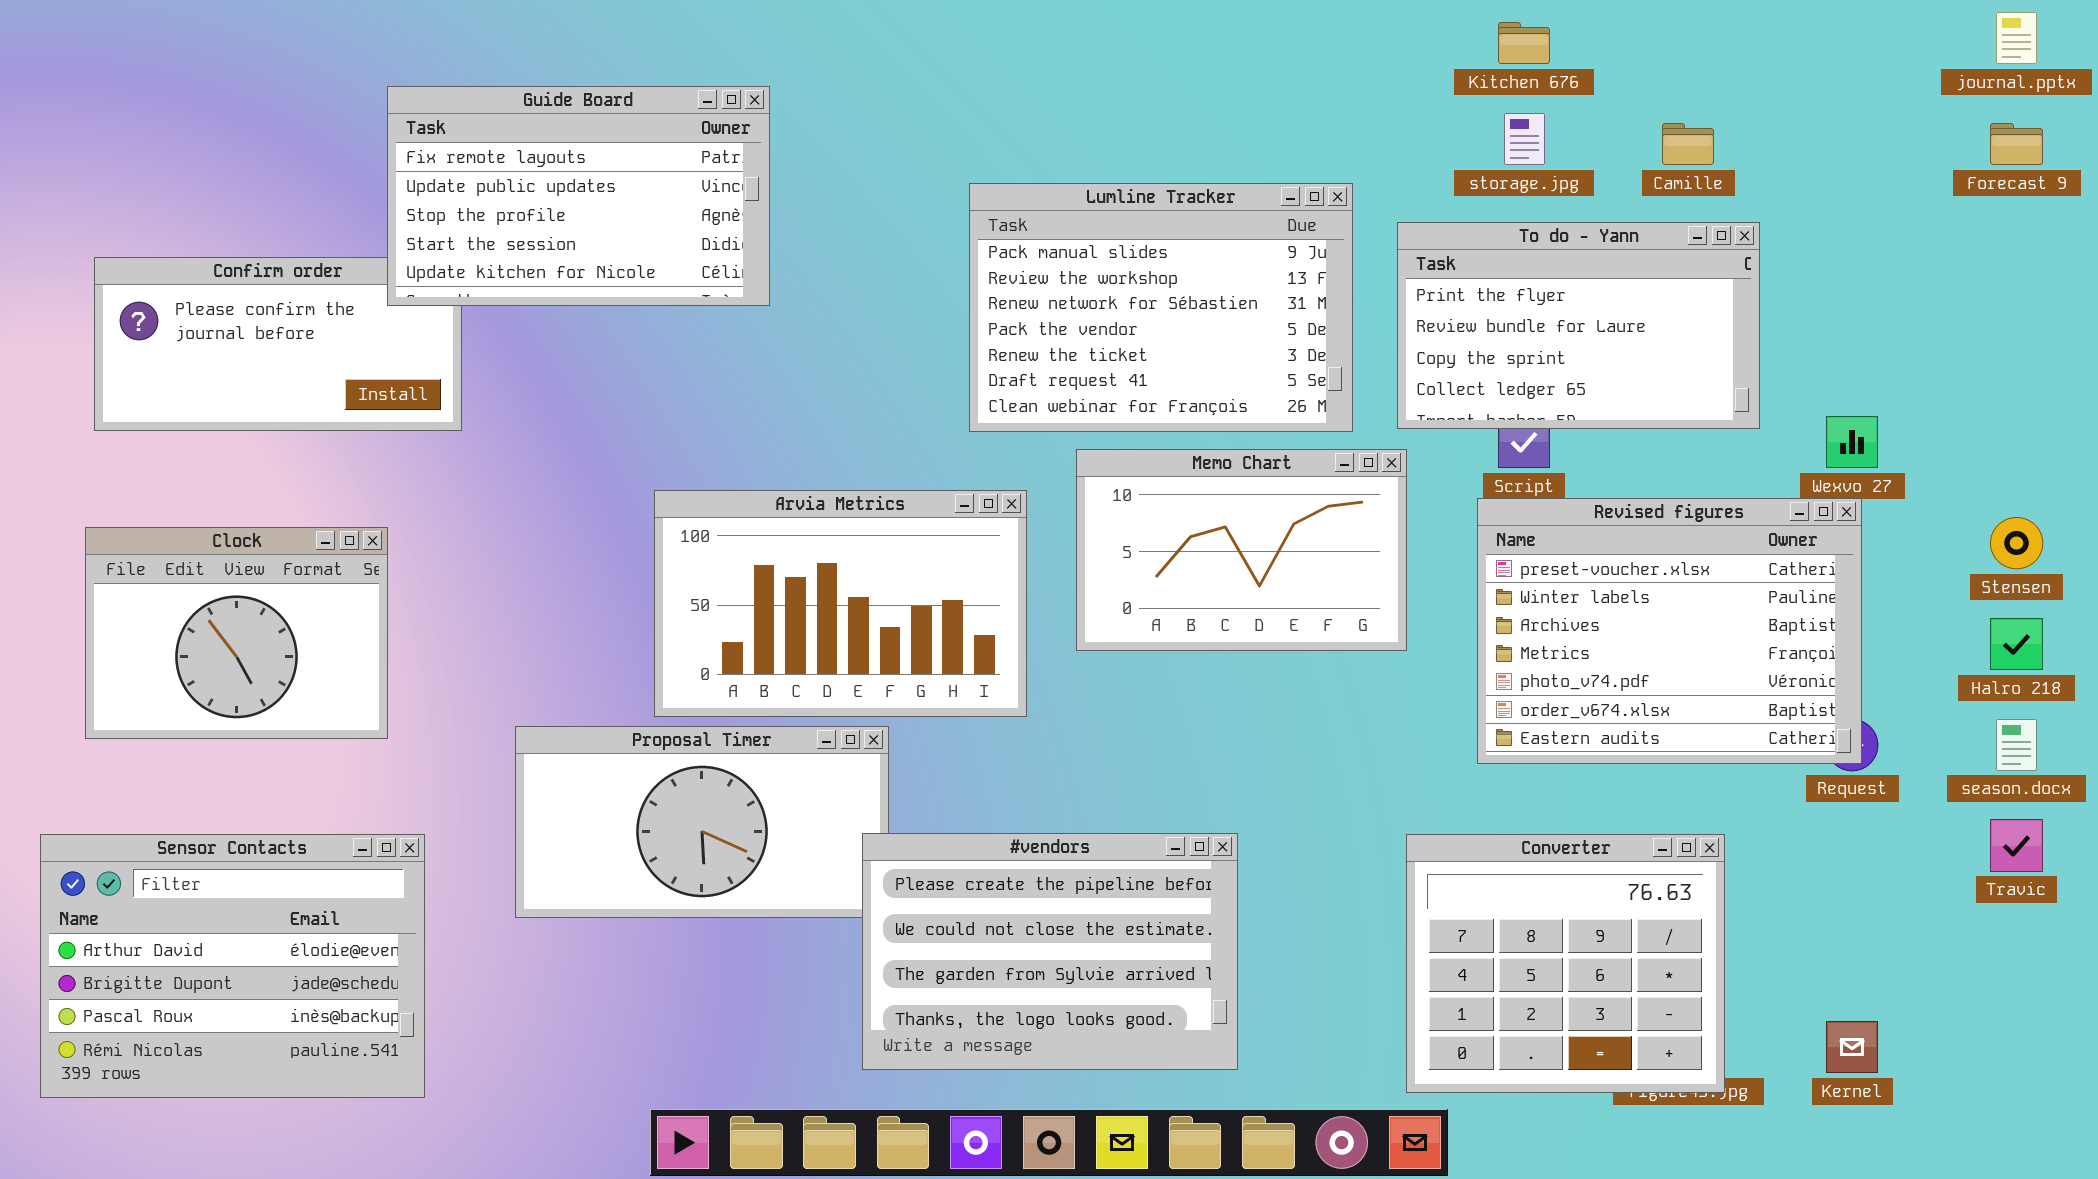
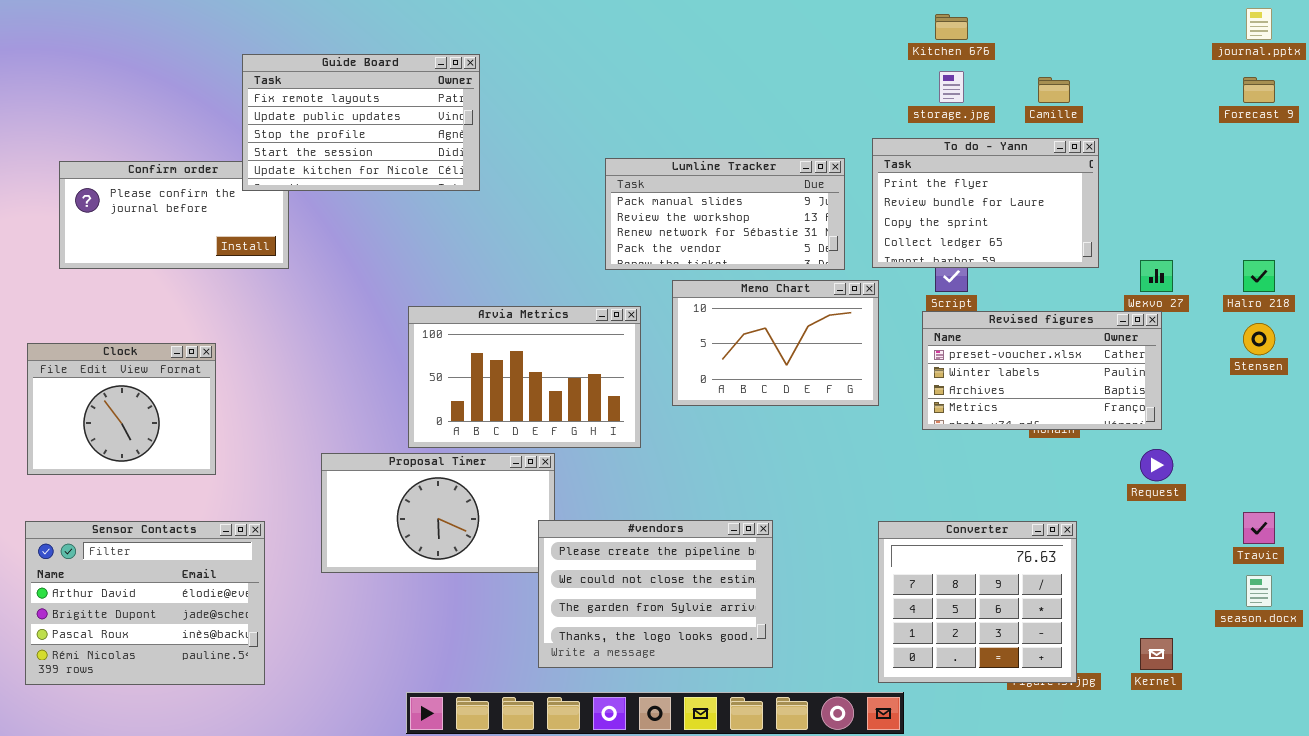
Lumline Tracker: [969,183,1353,432] -> [605,158,845,270], resized
Revised figures: [1477,498,1862,764] -> [922,311,1162,430], resized
Clock: [85,527,388,739] -> [27,343,216,475], moved
Halro 218: [1990,618,2043,670] -> [1243,260,1275,292], moved
season.docx: [1996,719,2037,771] -> [1246,575,1272,607], moved

